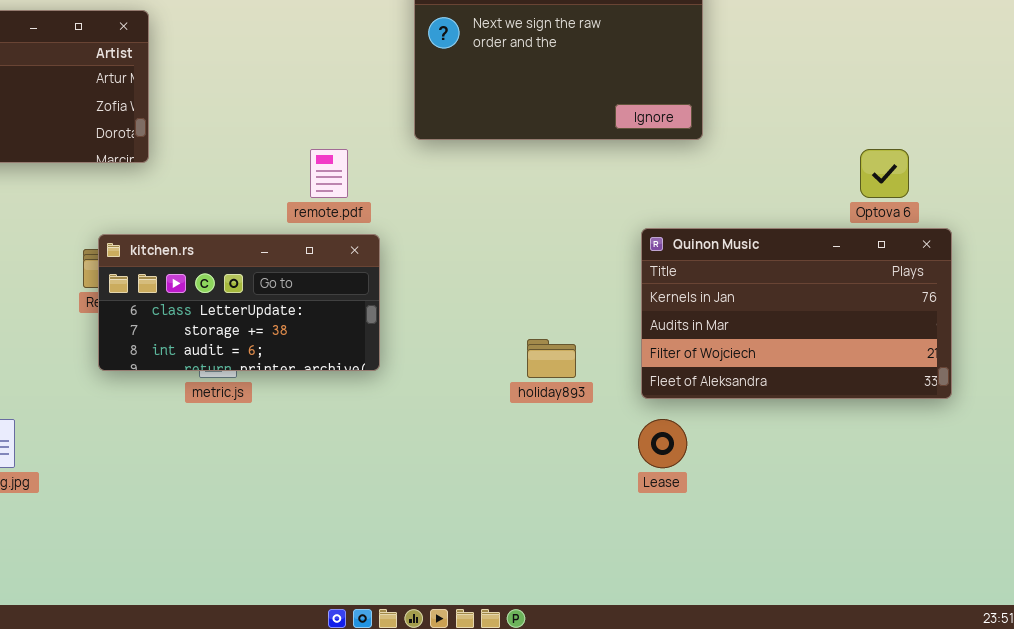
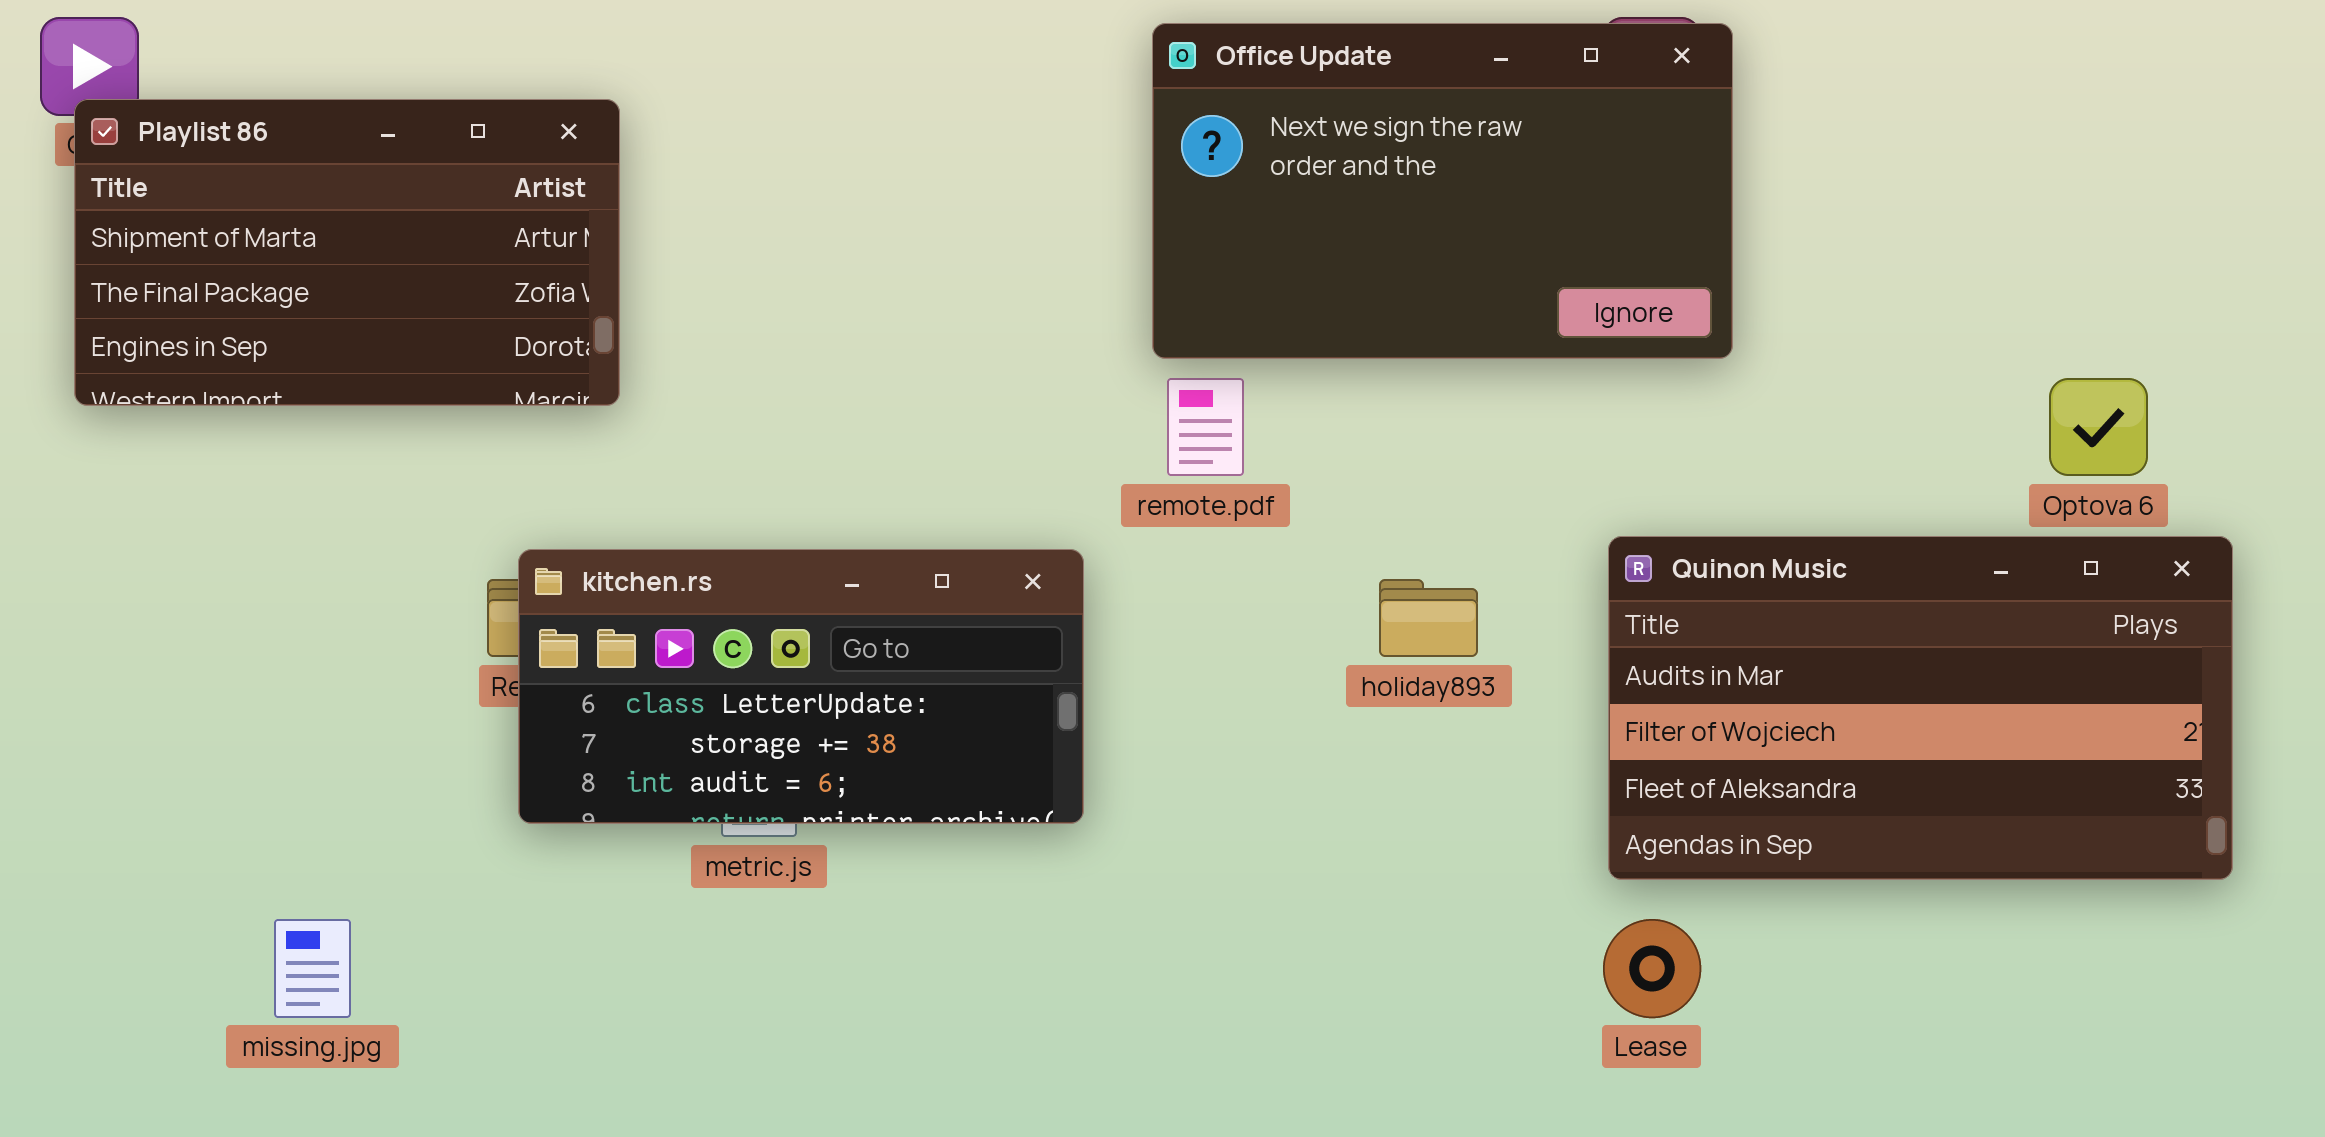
remote.pdf: [310,149,348,198] -> [1167,378,1244,476], moved
Quinon Music: [641,228,952,399] -> [1608,536,2233,880], scrolled down 1 row
holiday893: [527,339,576,378] -> [1379,579,1478,657], moved

